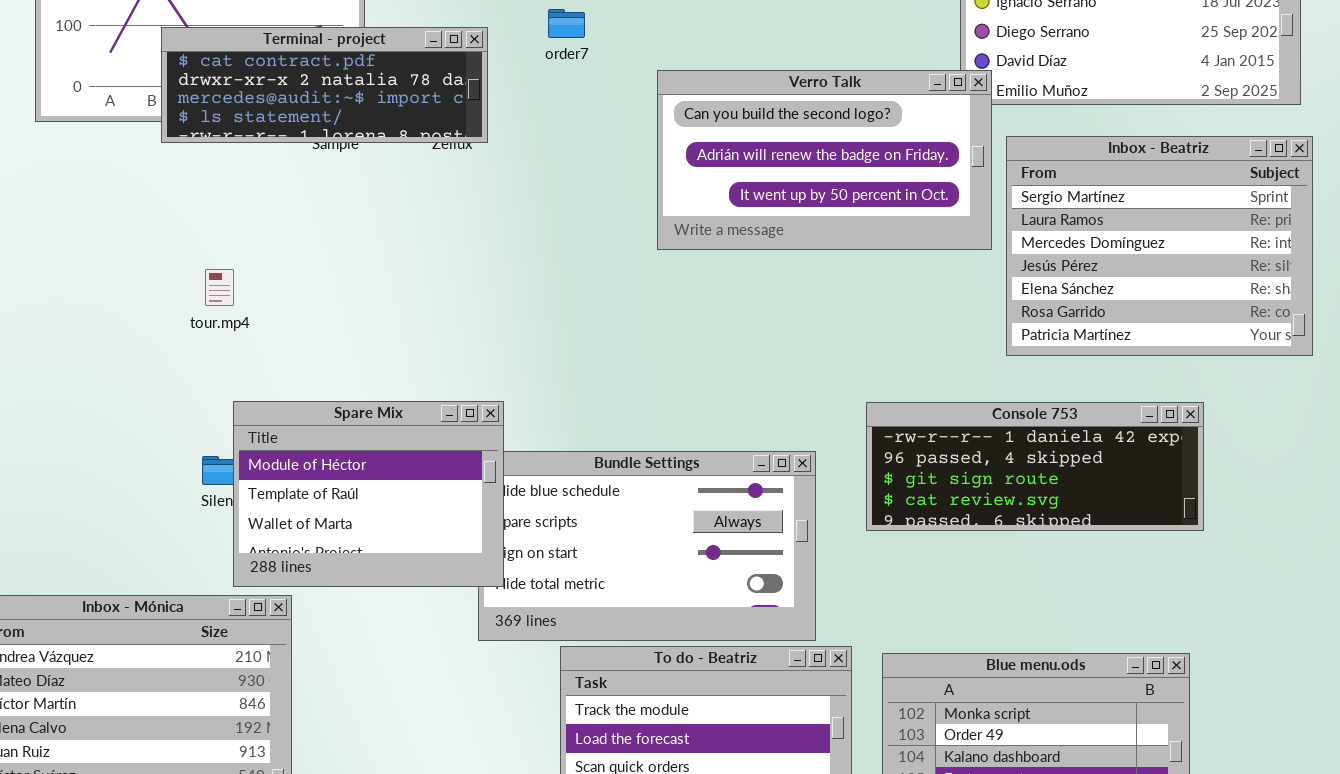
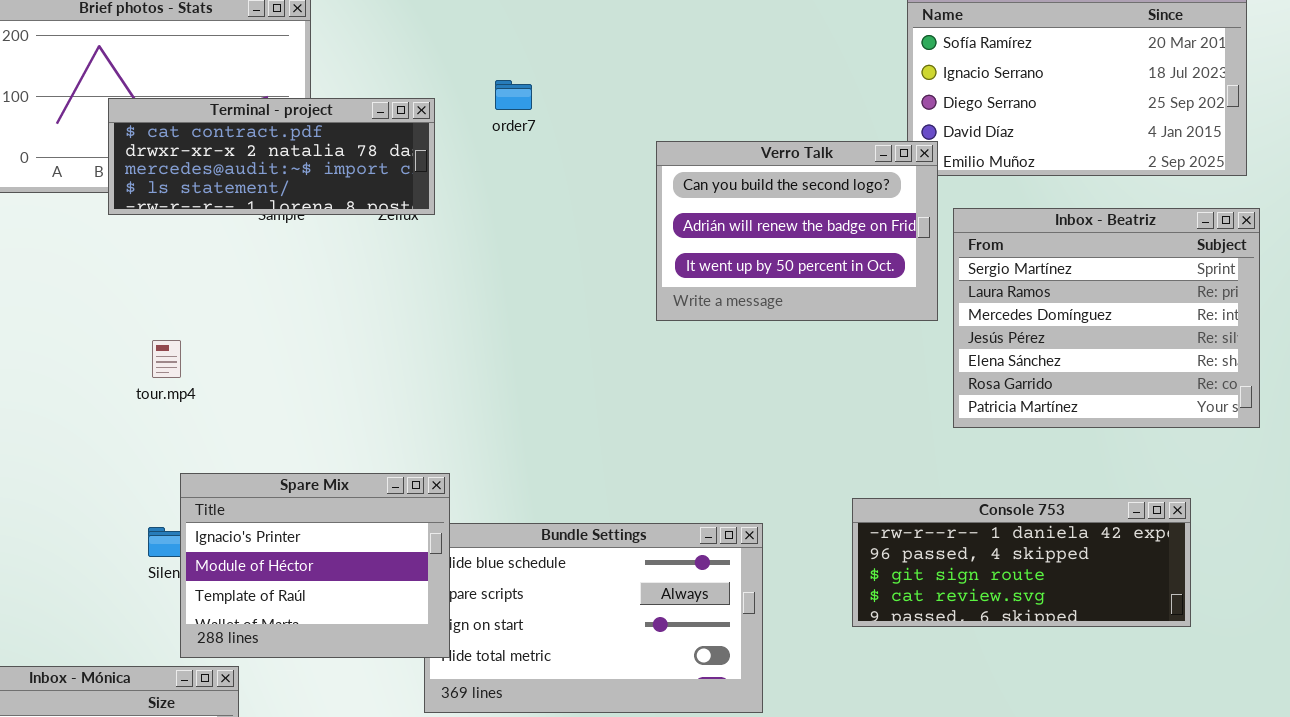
Verro Talk: [657,70,992,250] -> [656,141,938,321], resized
Spare Mix: [233,401,504,587] -> [180,473,450,658], scrolled up 1 row
Console 753: [866,402,1204,531] -> [852,498,1191,627], moved

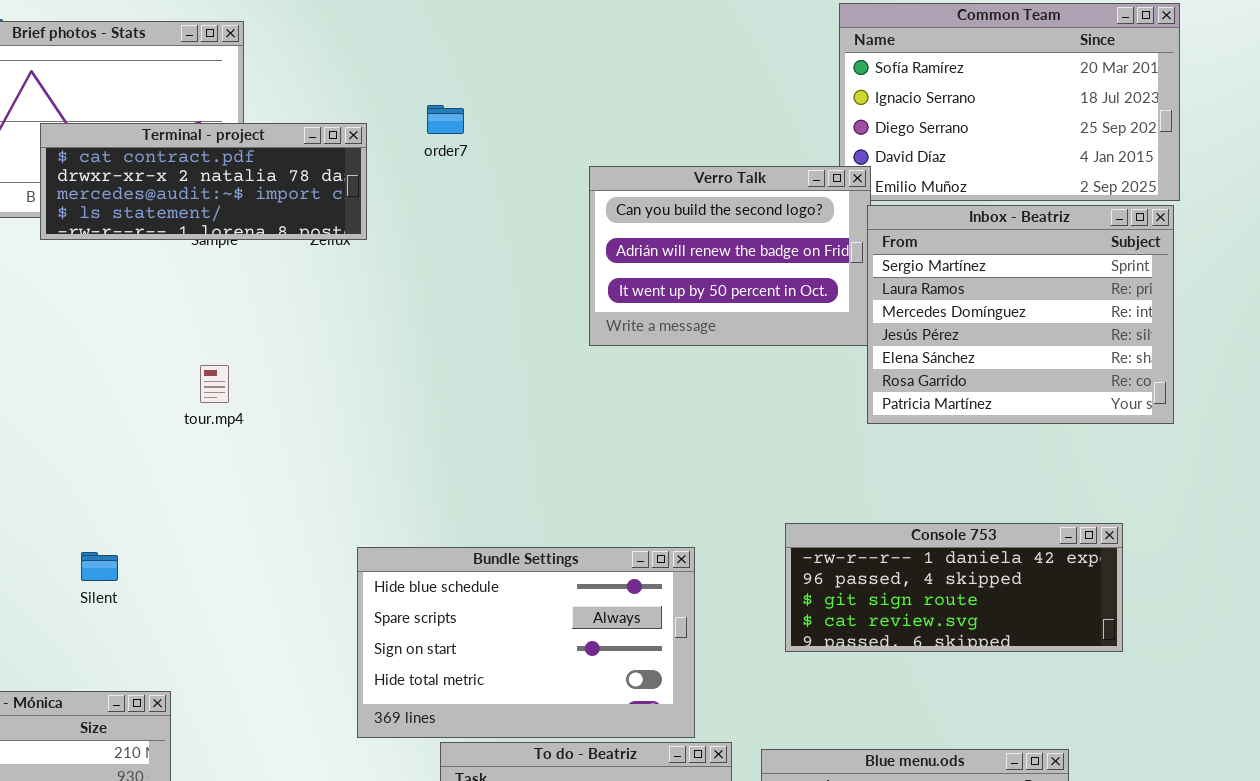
Inbox - Beatriz: [953,208,1260,428] -> [867,205,1174,424], moved
tour.mp4: [152,340,181,378] -> [200,365,229,403], moved
Spare Mix: [180,473,450,658] -> none, closed

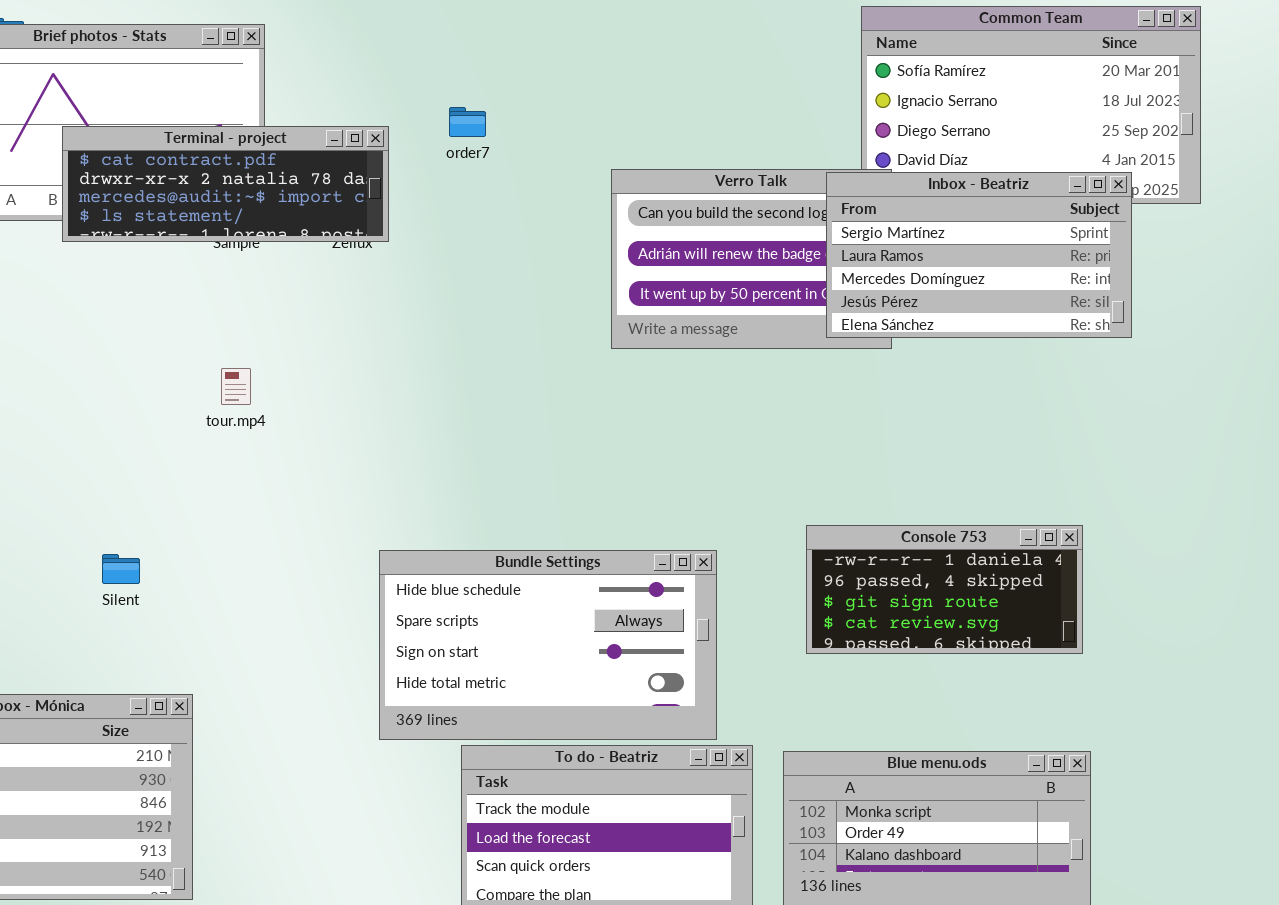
Inbox - Beatriz: [867,205,1174,424] -> [826,172,1132,338], moved, resized
Console 753: [785,523,1123,652] -> [806,525,1083,654], resized

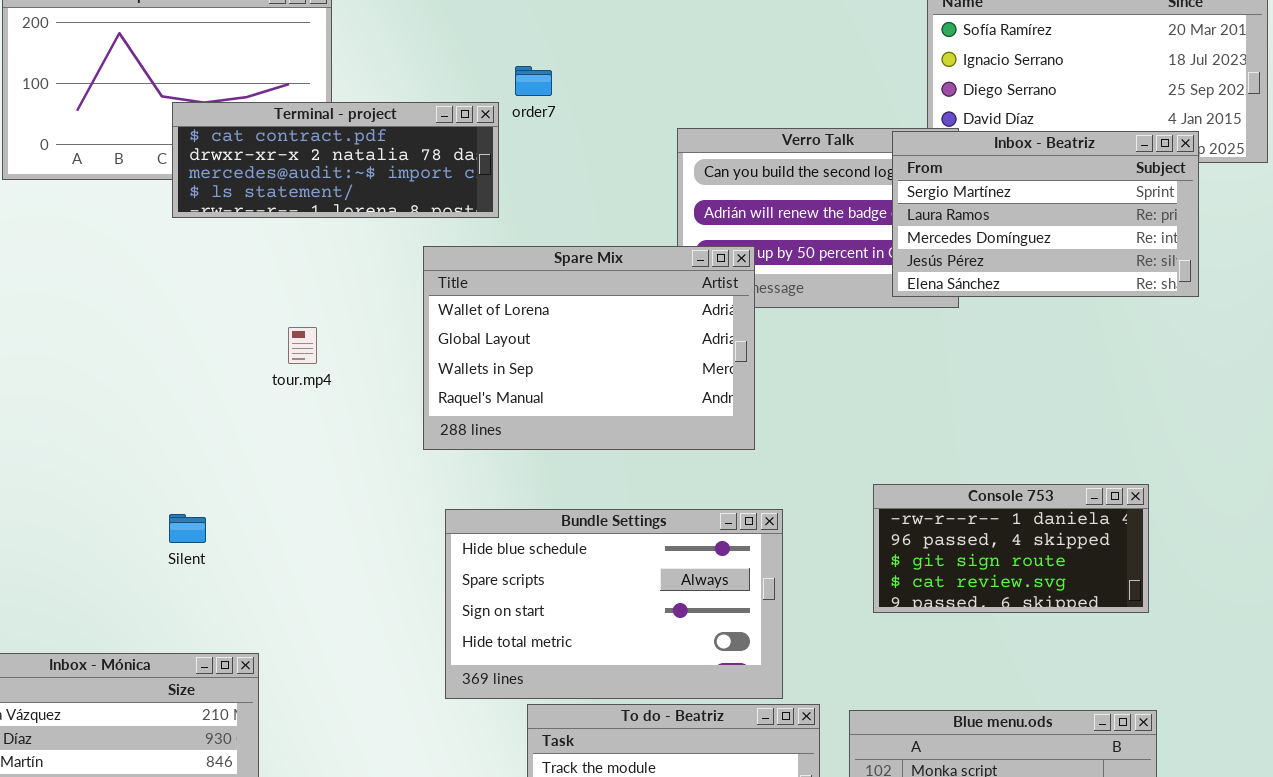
Terminal - project: [62,126,389,242] -> [172,102,499,218], moved
Spare Mix: none -> [423,246,755,450], opened

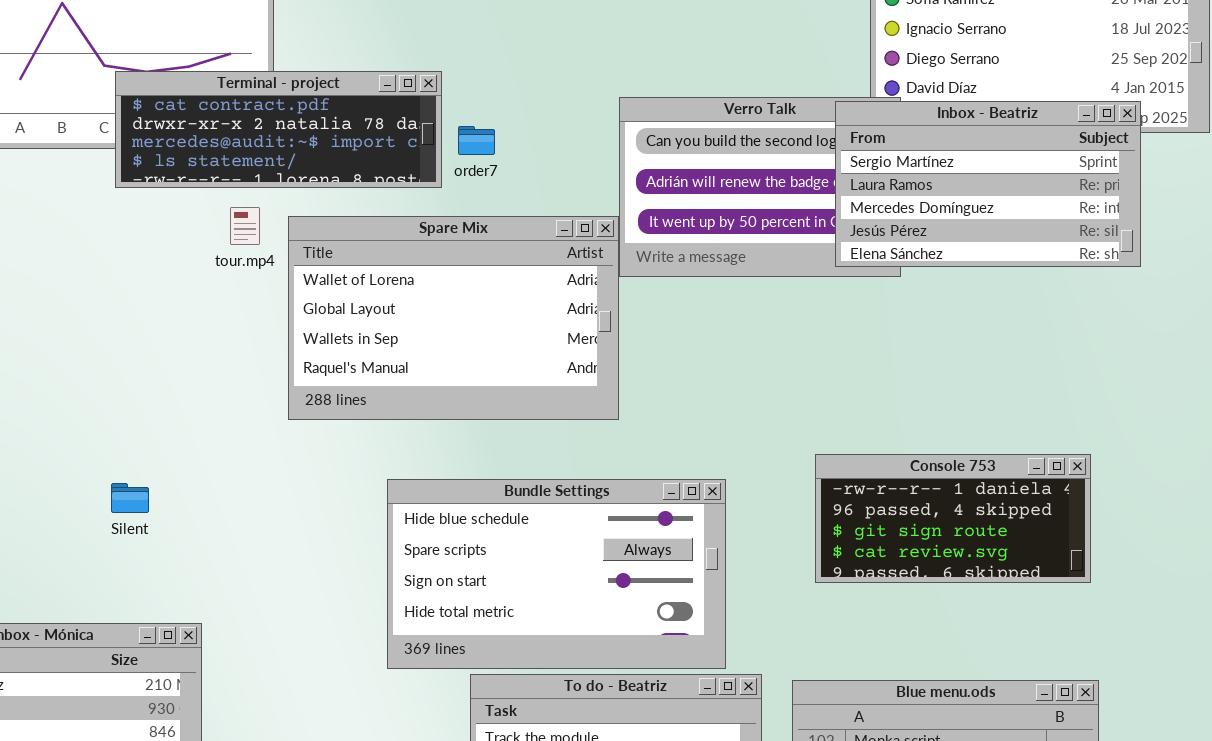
order7: [515,66,552,96] -> [458,126,495,155], moved
Spare Mix: [423,246,755,450] -> [288,216,619,420], moved
tour.mp4: [288,327,317,364] -> [230,207,260,245], moved

